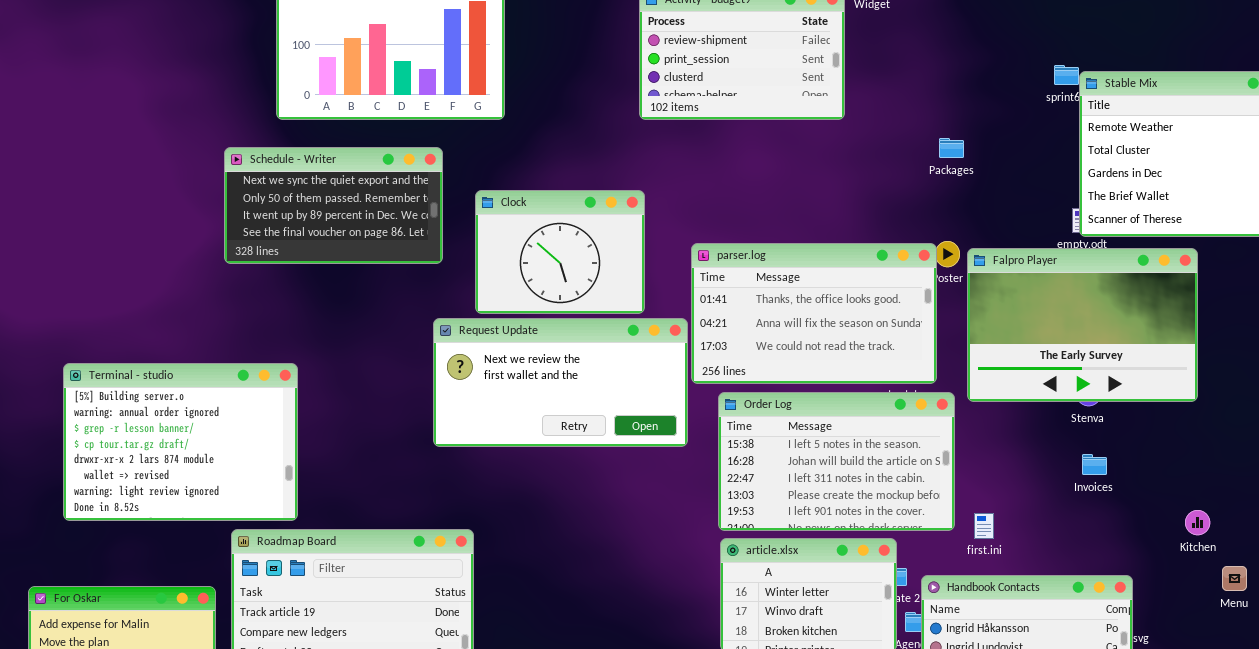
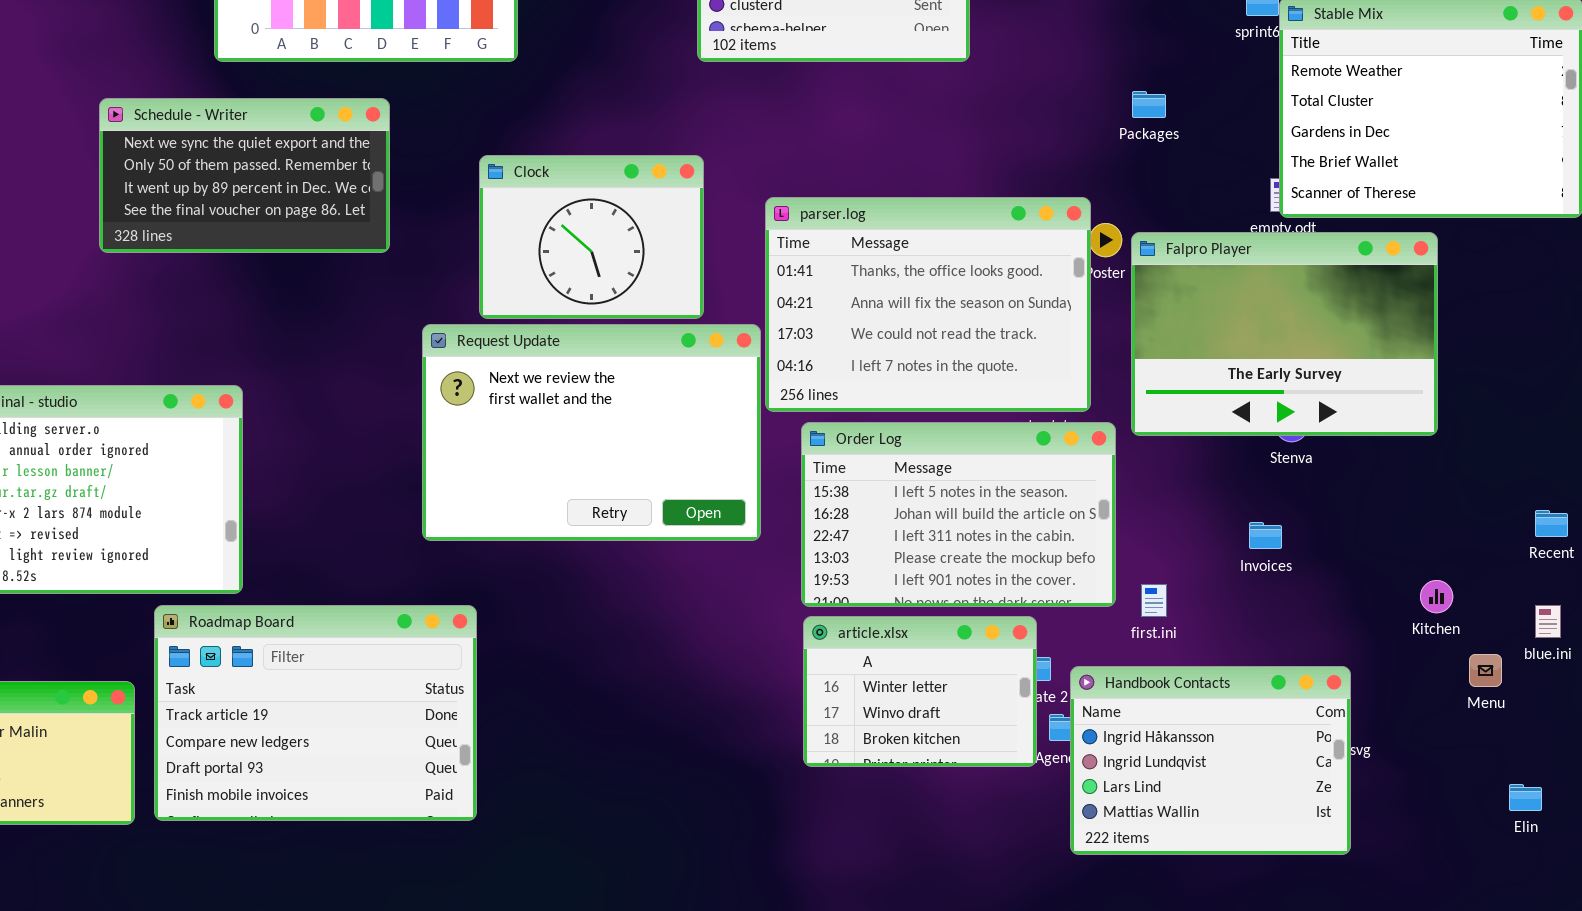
Packages: [939,138,964,158] -> [1132,91,1166,118], moved
Schedule - Writer: [224,147,443,264] -> [99,98,390,253], moved
parser.log: [691,243,937,384] -> [765,197,1091,412], resized
Request Update: [433,318,688,447] -> [422,324,761,541], resized
Invoices: [1082,454,1107,475] -> [1249,522,1282,549], moved

